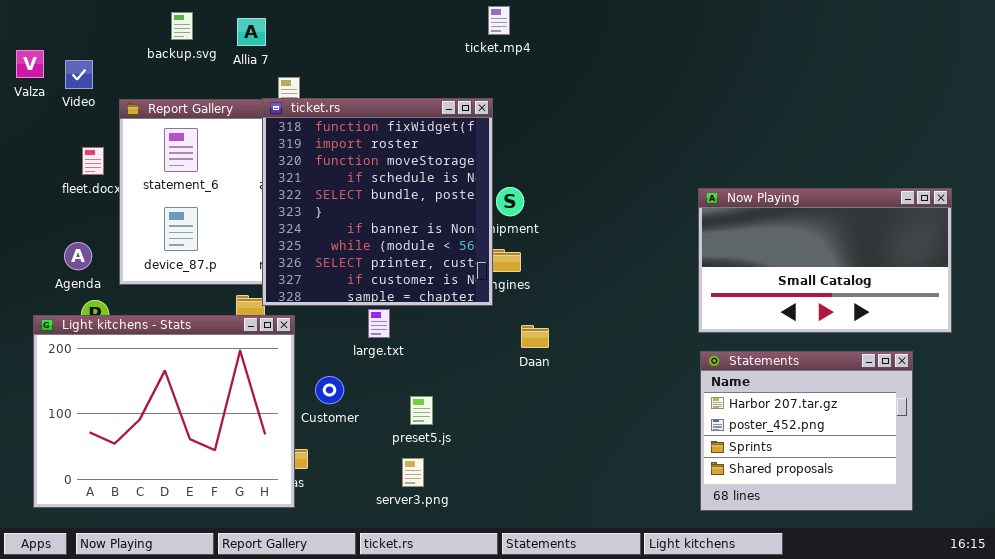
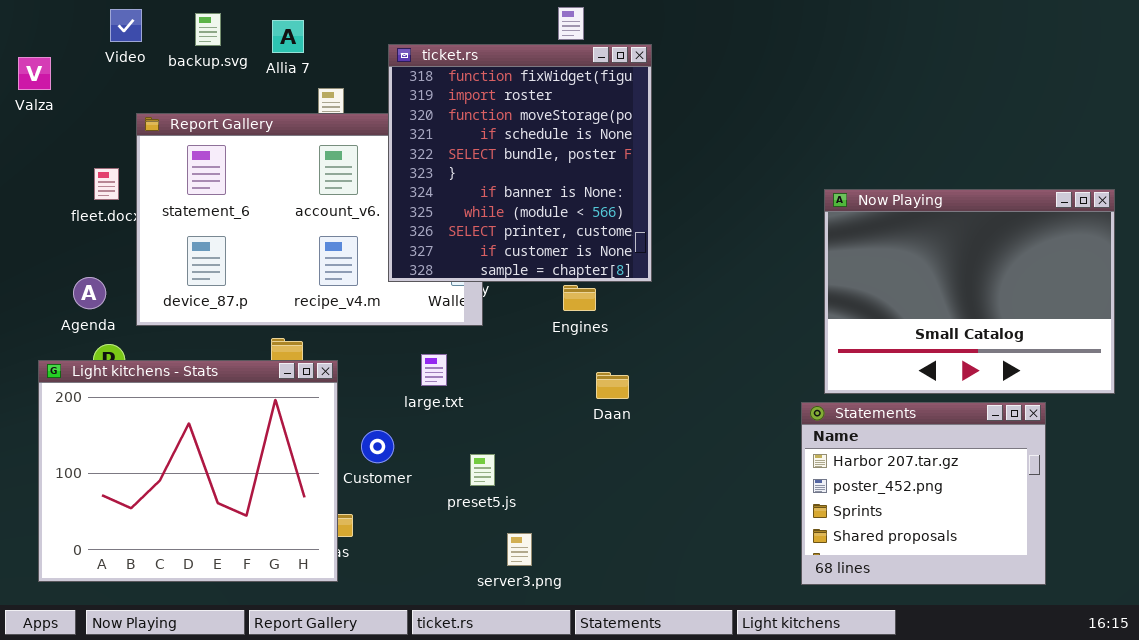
Video: [65,60,93,89] -> [110,9,142,42], moved
ticket.rs: [262,98,493,306] -> [388,44,652,282], moved
Now Playing: [698,188,952,333] -> [824,189,1115,394], moved, resized
server3.png: [402,458,424,487] -> [507,533,532,566], moved

